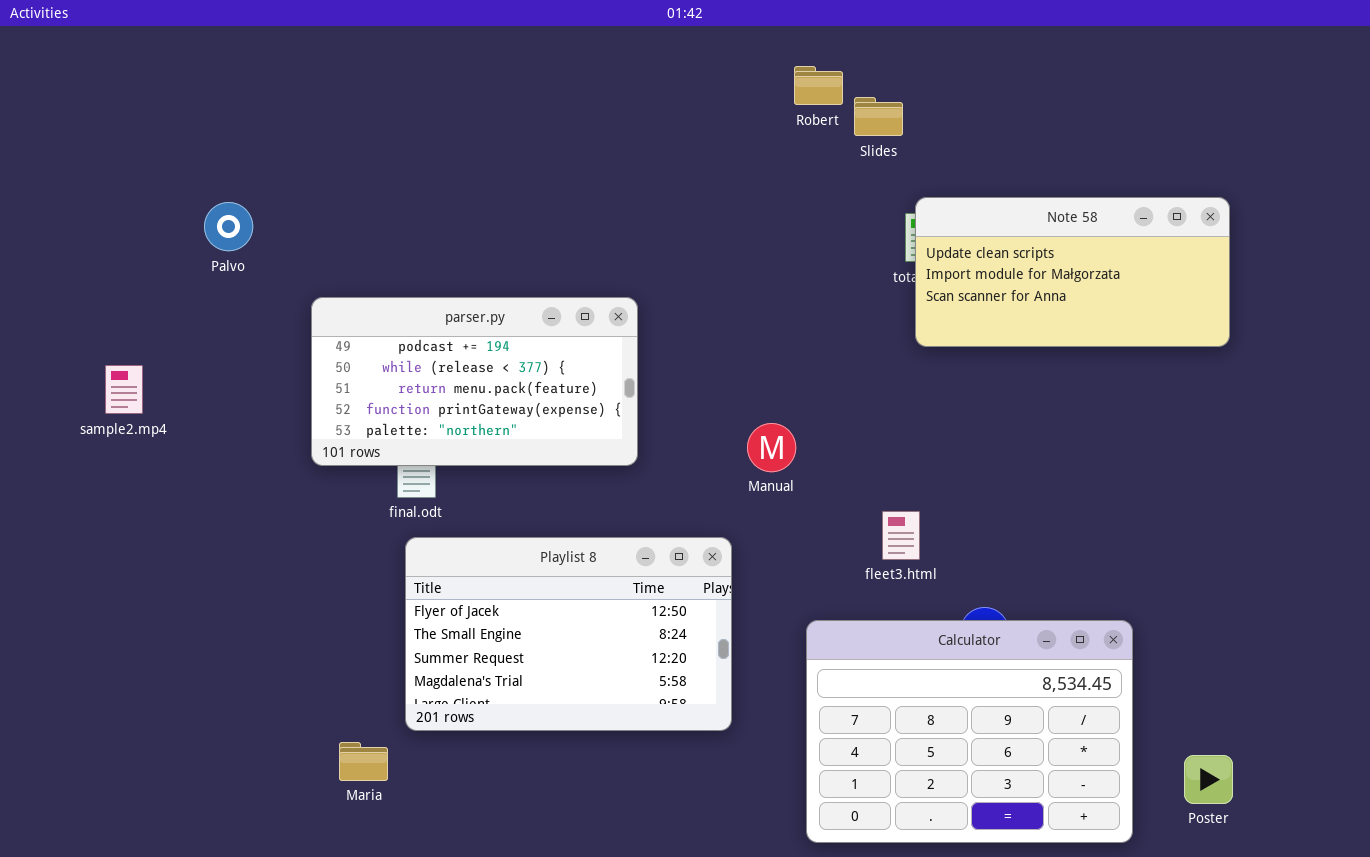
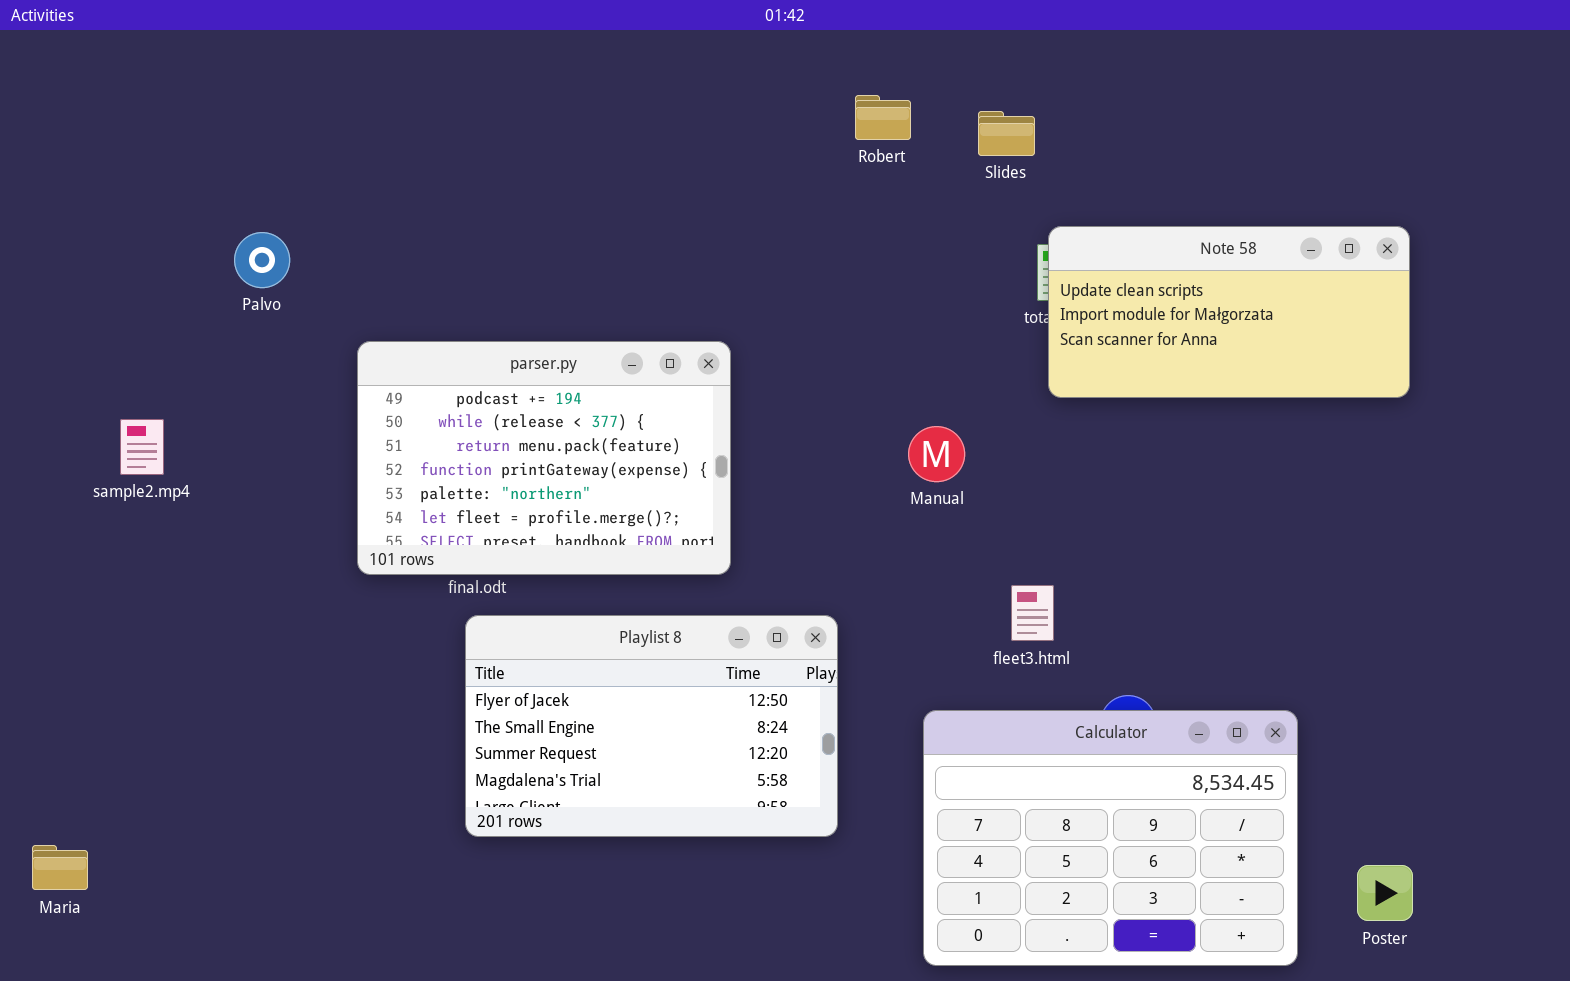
Robert: [794,66,843,105] -> [855,95,911,140], moved
parser.py: [311,297,638,466] -> [357,341,731,575], resized
Manual: [747,423,796,472] -> [908,426,965,482], moved
Maria: [339,742,388,781] -> [32,845,88,890], moved

